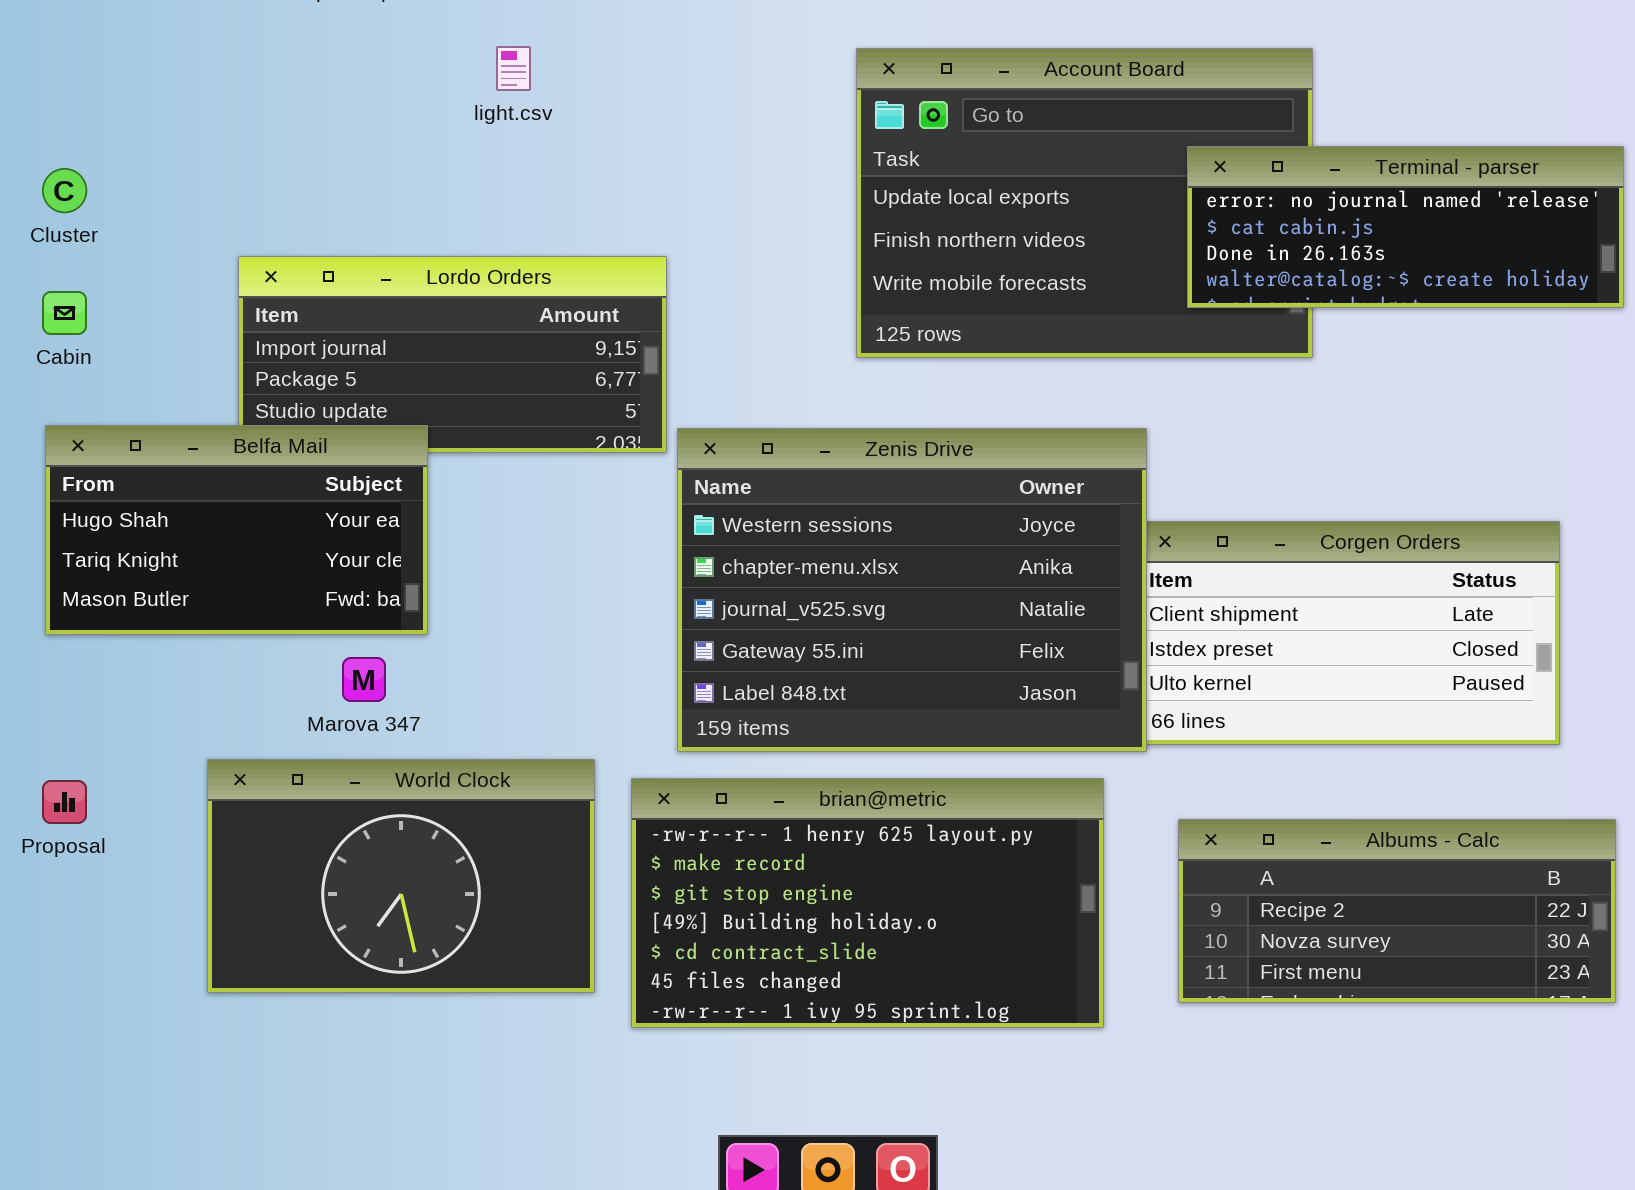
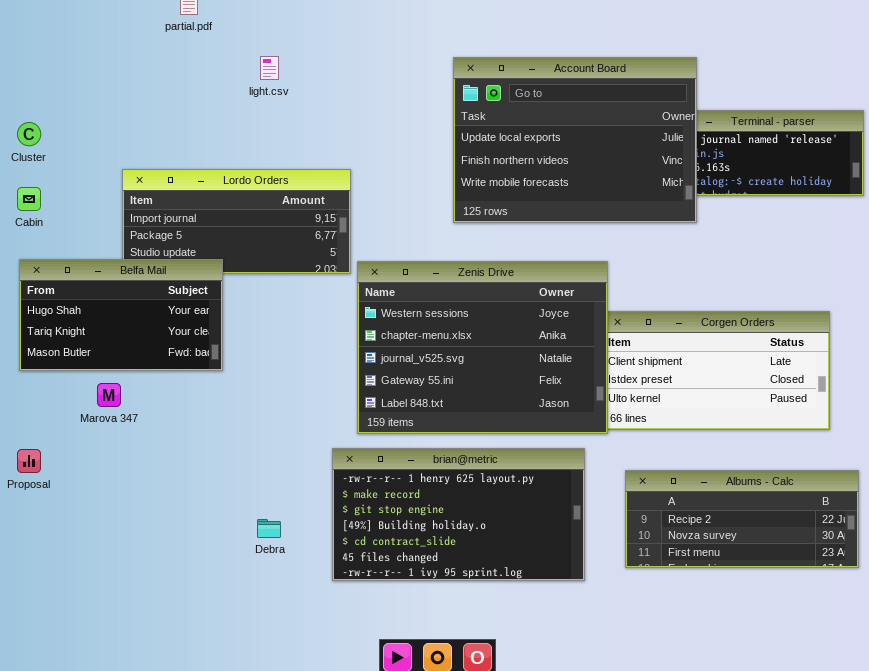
Account Board: [856,48,1313,358] -> [453,57,697,223], raised
Marova 347: [342,657,386,702] -> [97,383,121,407], moved
World Clock: [207,759,595,993] -> none, closed

